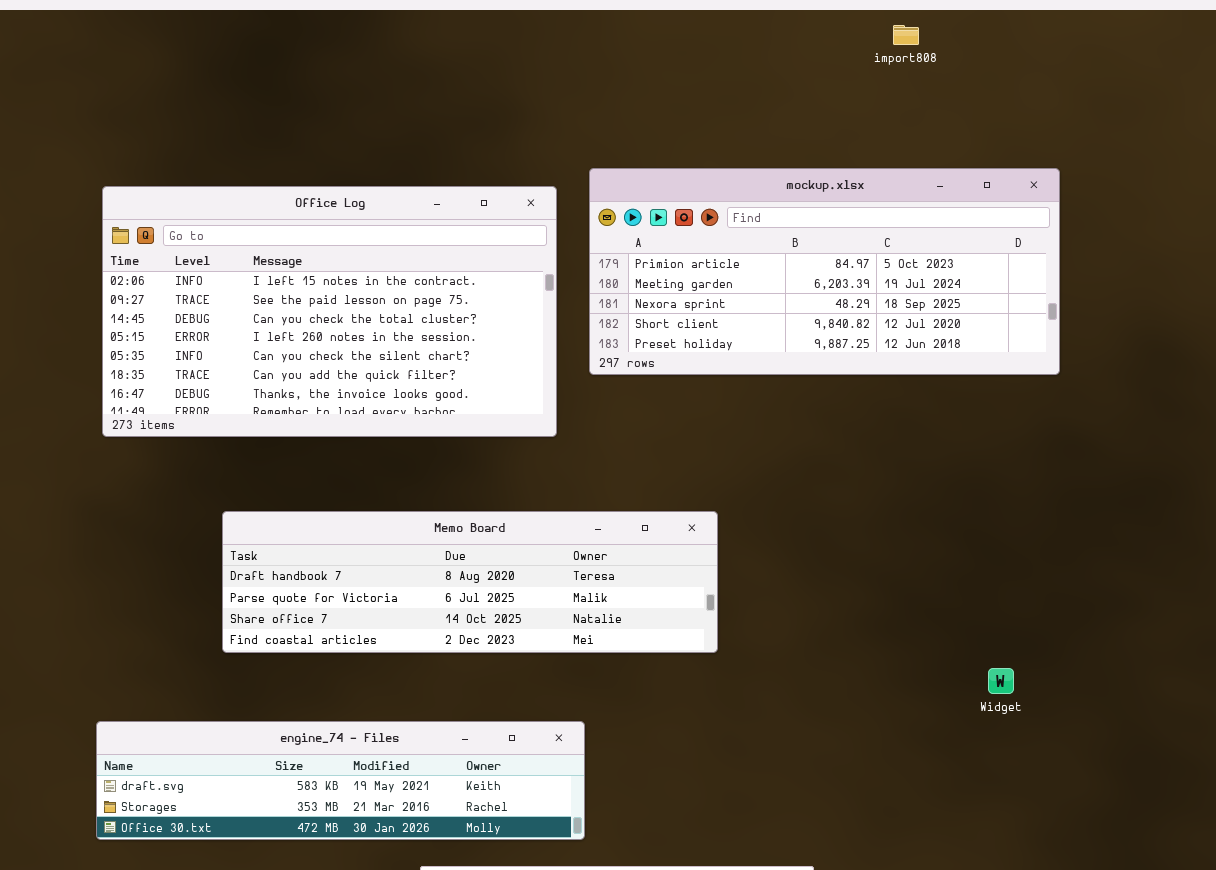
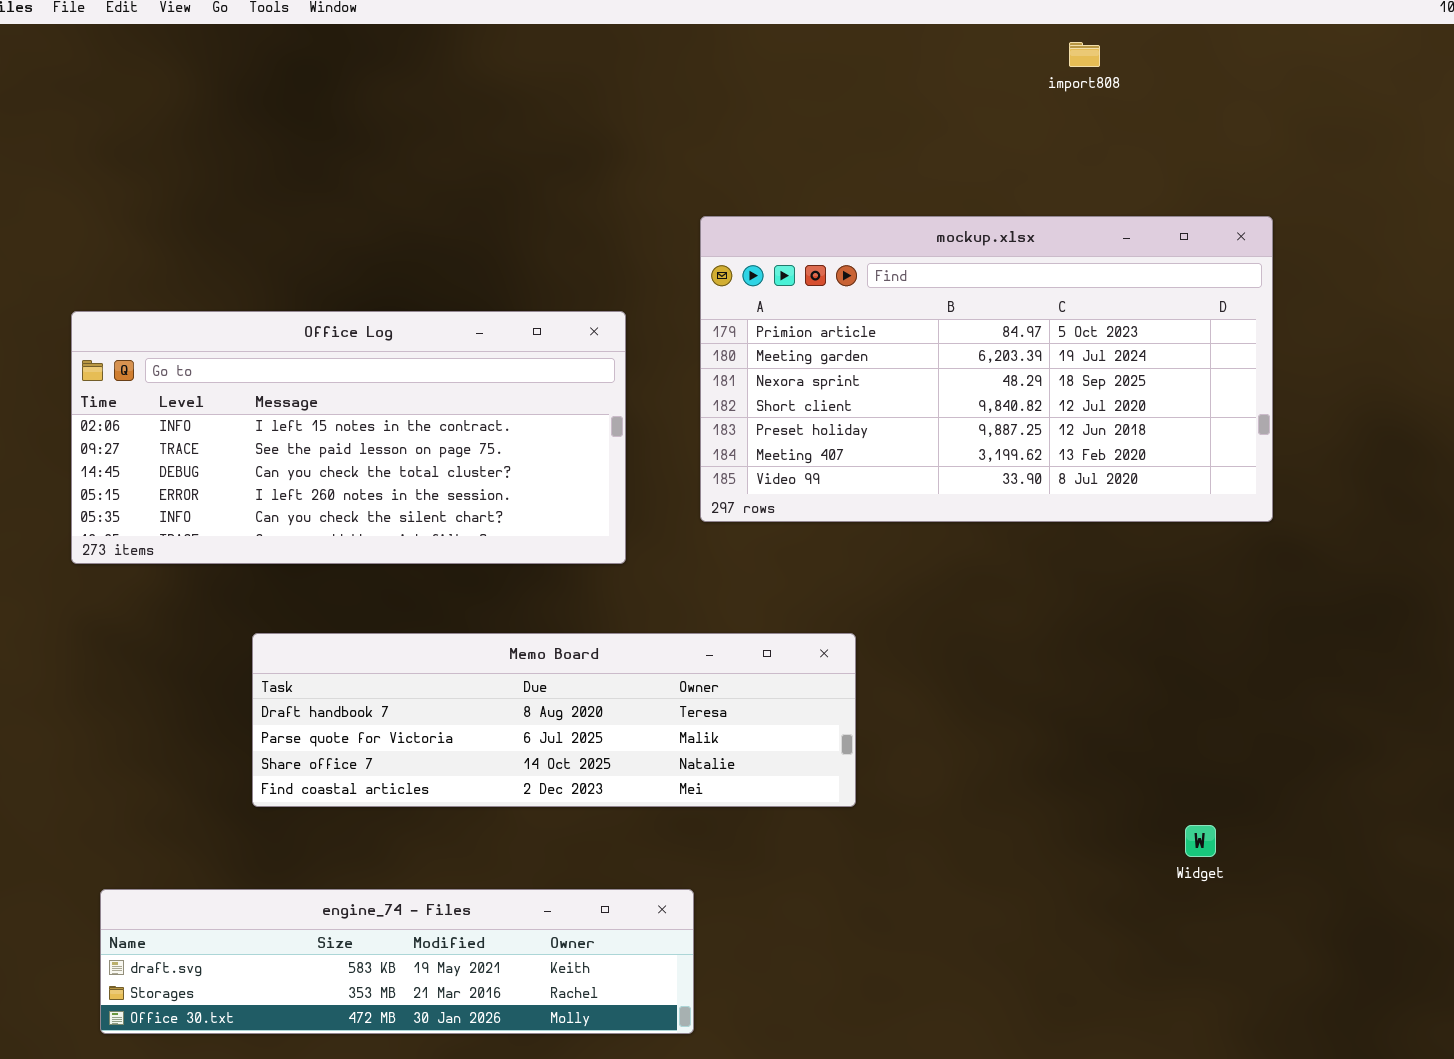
mockup.xlsx: [589,168,1060,375] -> [700,216,1273,522], resized
Office Log: [102,186,557,437] -> [71,311,626,564], moved, resized

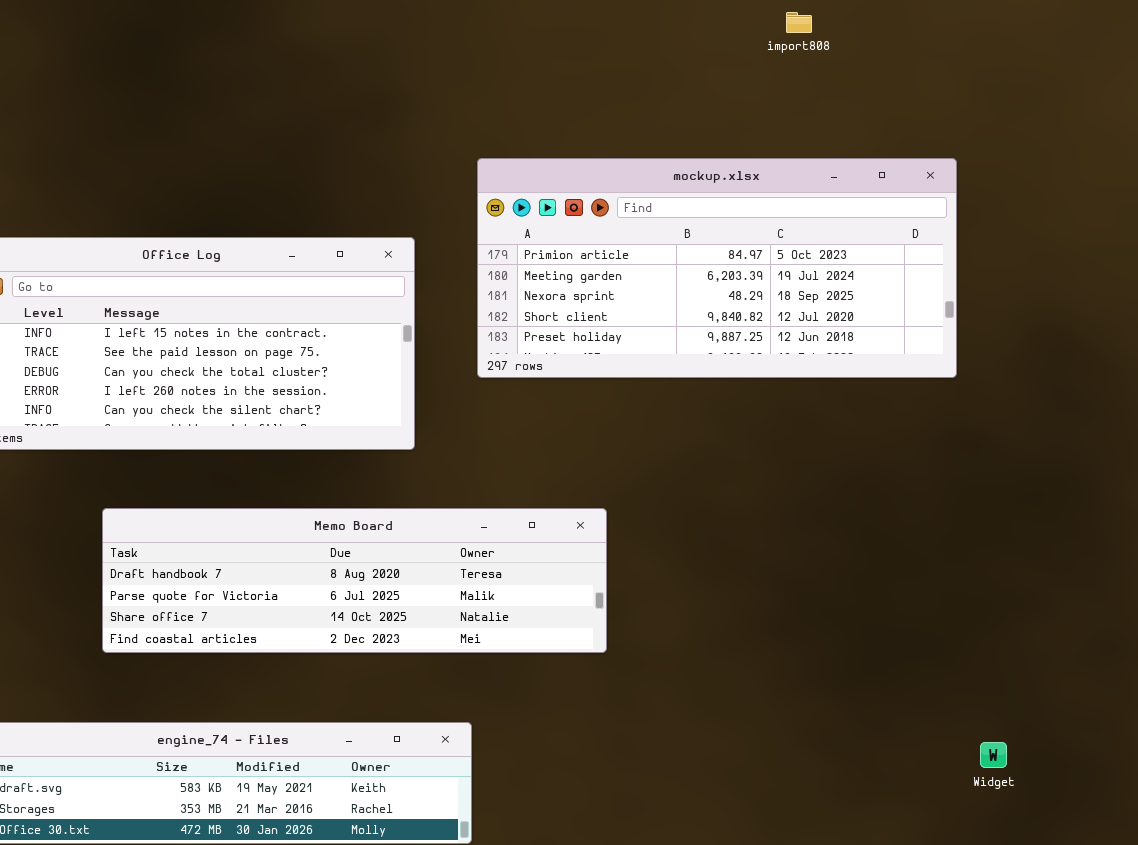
mockup.xlsx: [700,216,1273,522] -> [477,158,957,378], resized
Widget: [1185,825,1216,857] -> [980,742,1007,768], moved

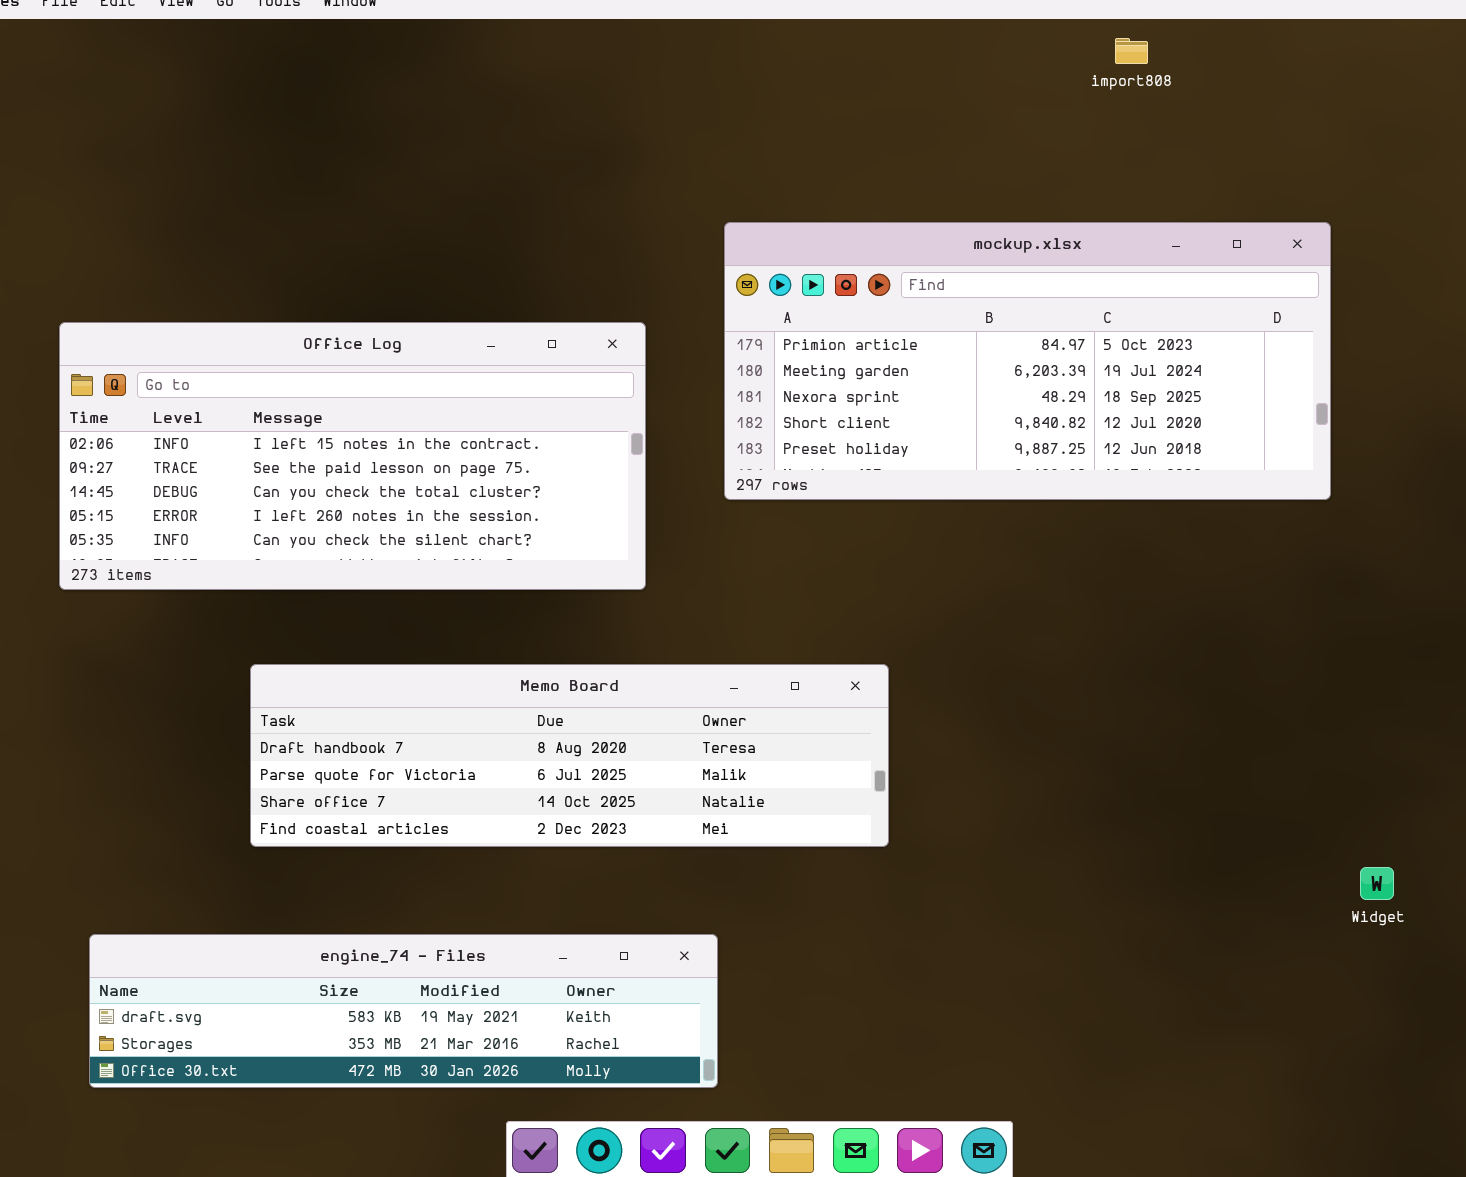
Widget: [980,742,1007,768] -> [1360,867,1394,900], moved

